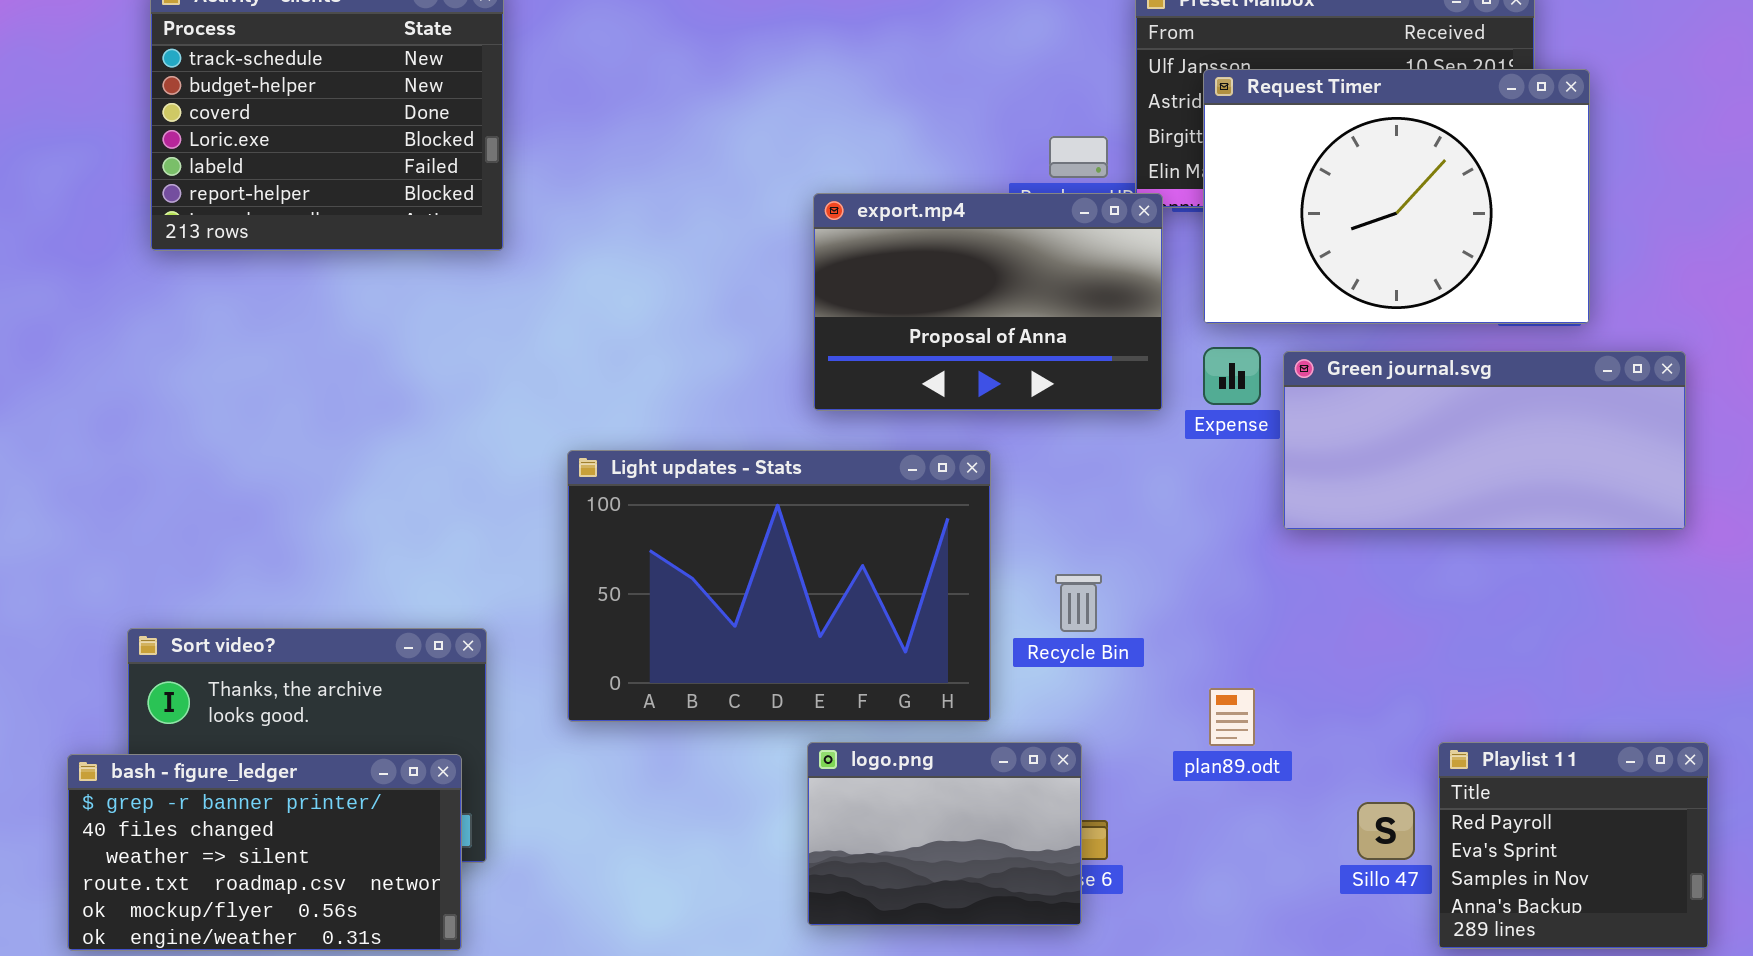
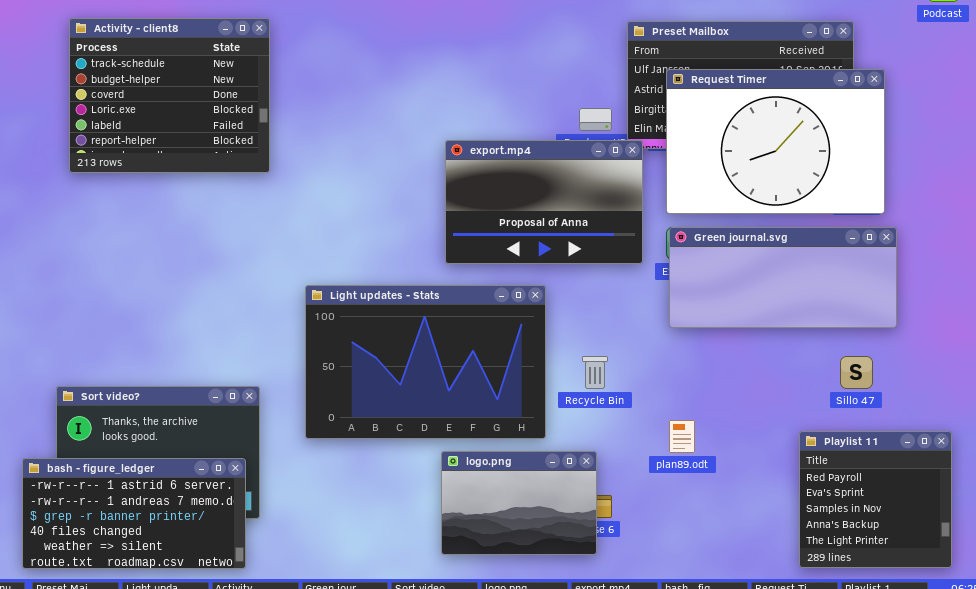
Green journal.svg: [1283,351,1686,530] -> [669,227,897,328], moved
Playlist 11: [1438,742,1709,949] -> [799,431,952,568], resized
bash - figure_ledger: [67,754,462,951] -> [22,458,246,569], scrolled up 2 rows
Sillo 47: [1357,802,1415,860] -> [840,356,873,389], moved

